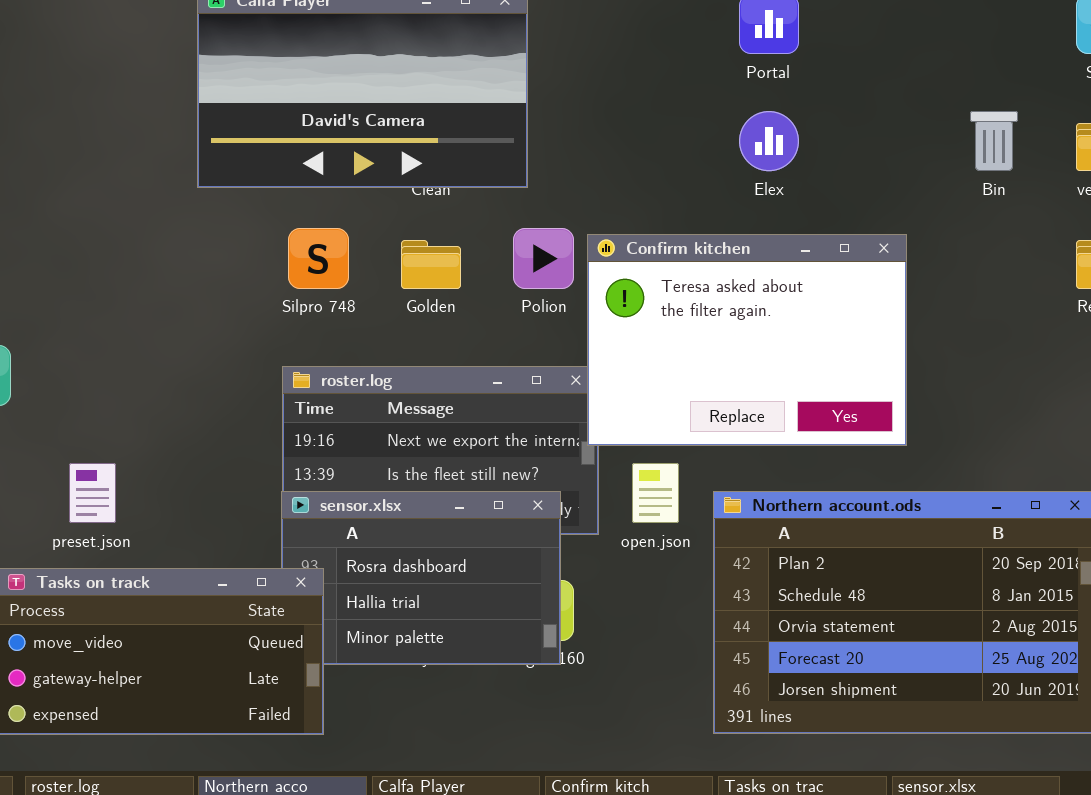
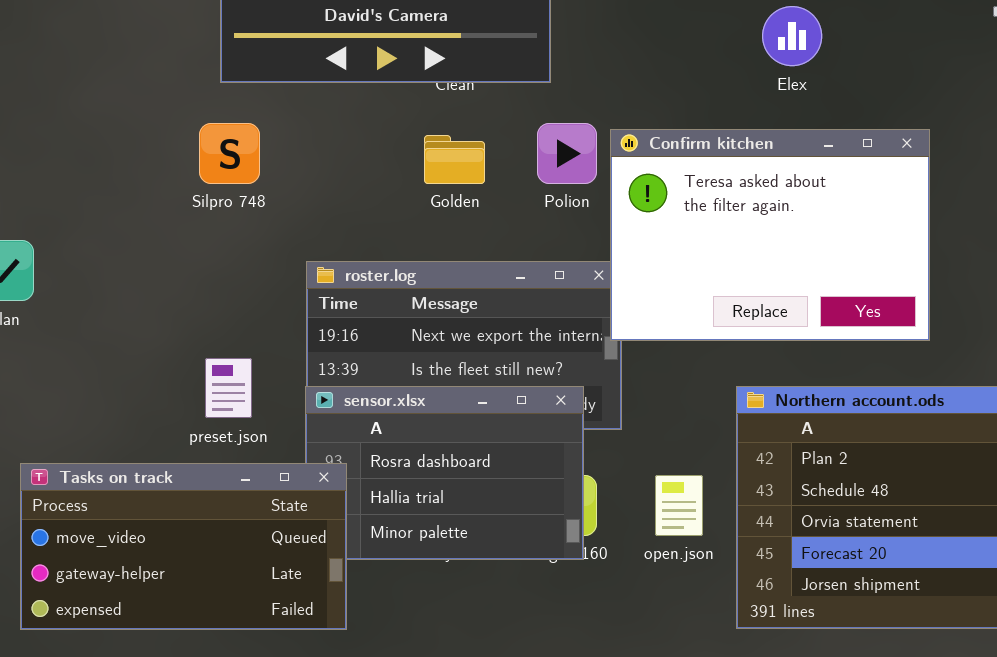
Silpro 748: [288,228,349,289] -> [199,123,260,184], moved
preset.json: [69,463,116,523] -> [205,358,252,418], moved
open.json: [632,463,679,523] -> [655,475,703,536], moved

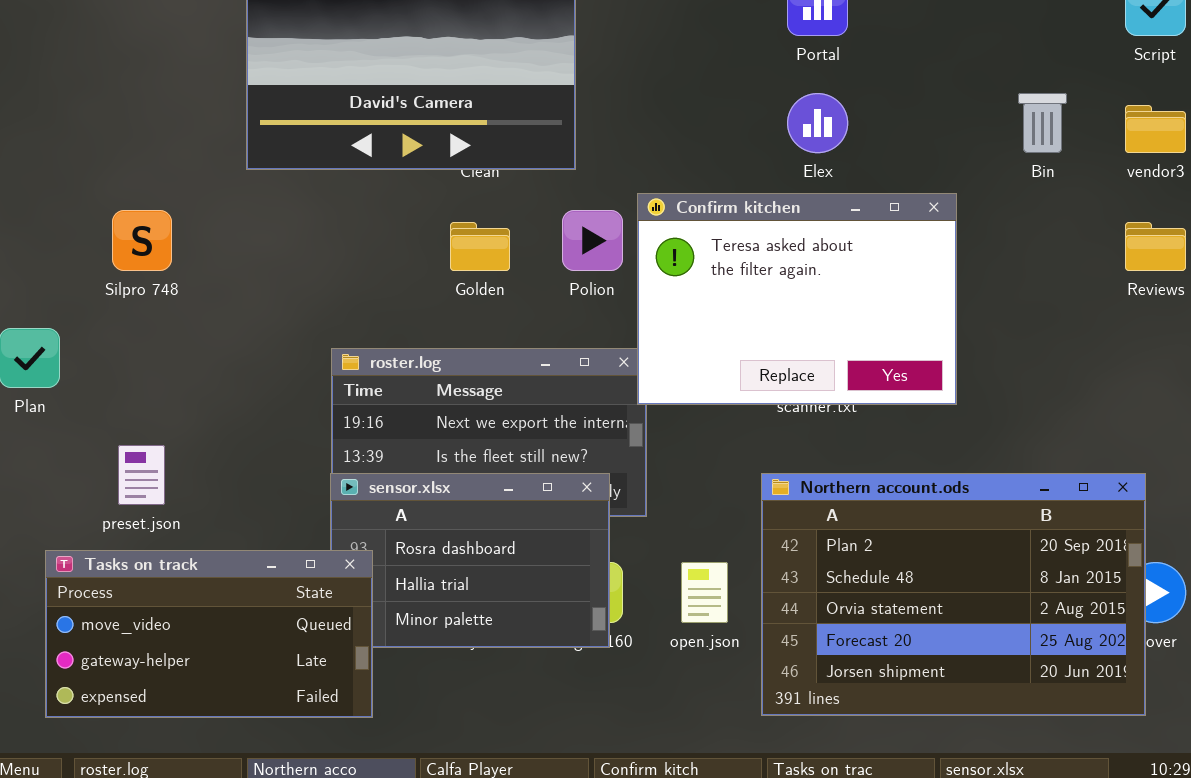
Silpro 748: [199,123,260,184] -> [112,210,172,271], moved
Confirm kitchen: [610,129,930,341] -> [637,193,957,405], moved
preset.json: [205,358,252,418] -> [118,445,165,505], moved

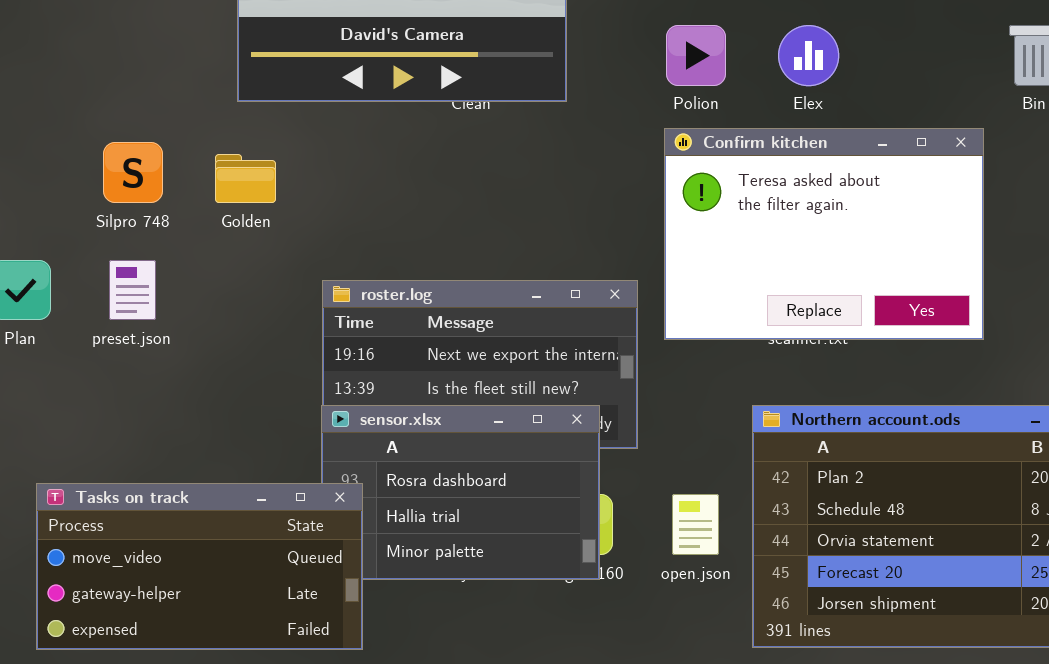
Confirm kitchen: [637,193,957,405] -> [664,128,984,340], moved
Polion: [562,210,623,271] -> [666,25,726,86], moved
Golden: [450,222,510,271] -> [215,154,276,203], moved
preset.json: [118,445,165,505] -> [109,260,156,320], moved

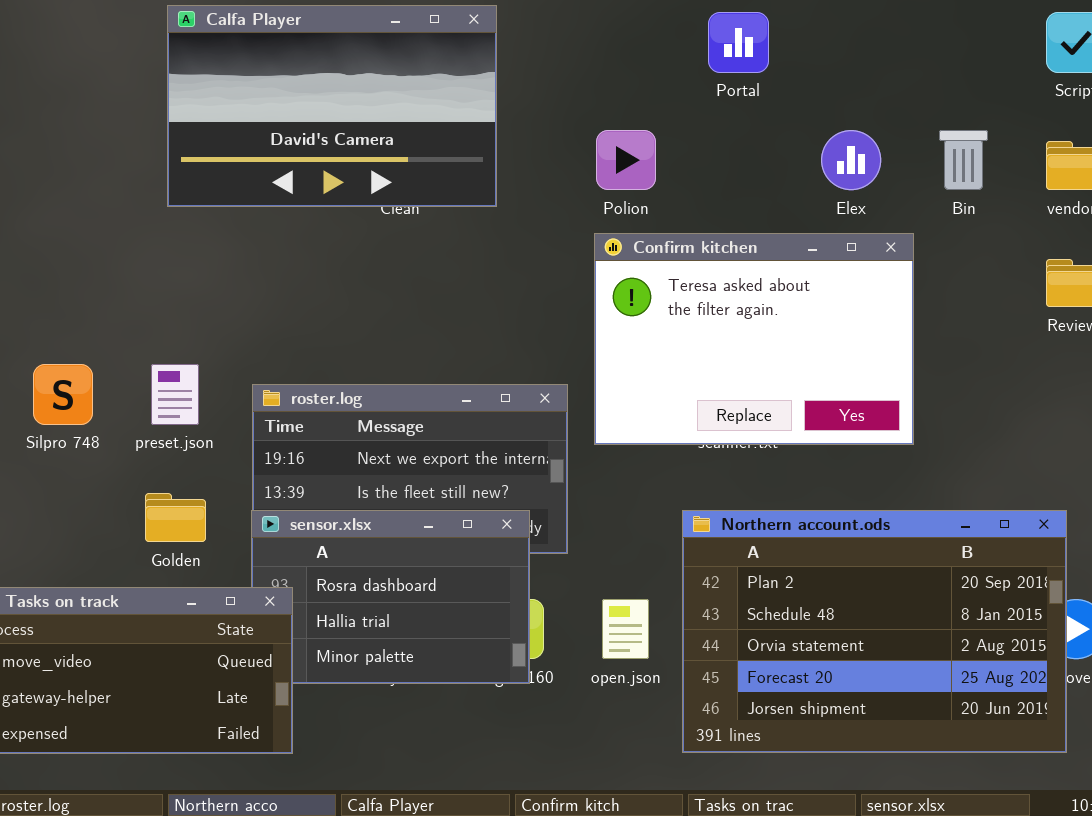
Elex: [778,25,839,86] -> [821,130,881,190], moved
Silpro 748: [103,142,163,203] -> [33,364,93,425], moved
Golden: [215,154,276,203] -> [145,493,206,542], moved
preset.json: [109,260,156,320] -> [151,364,199,425], moved

